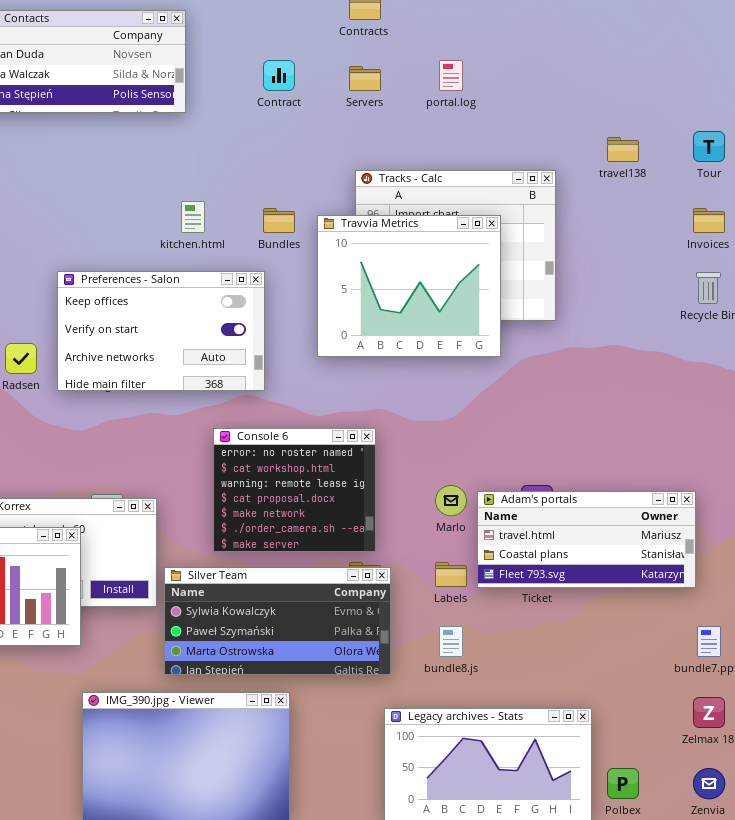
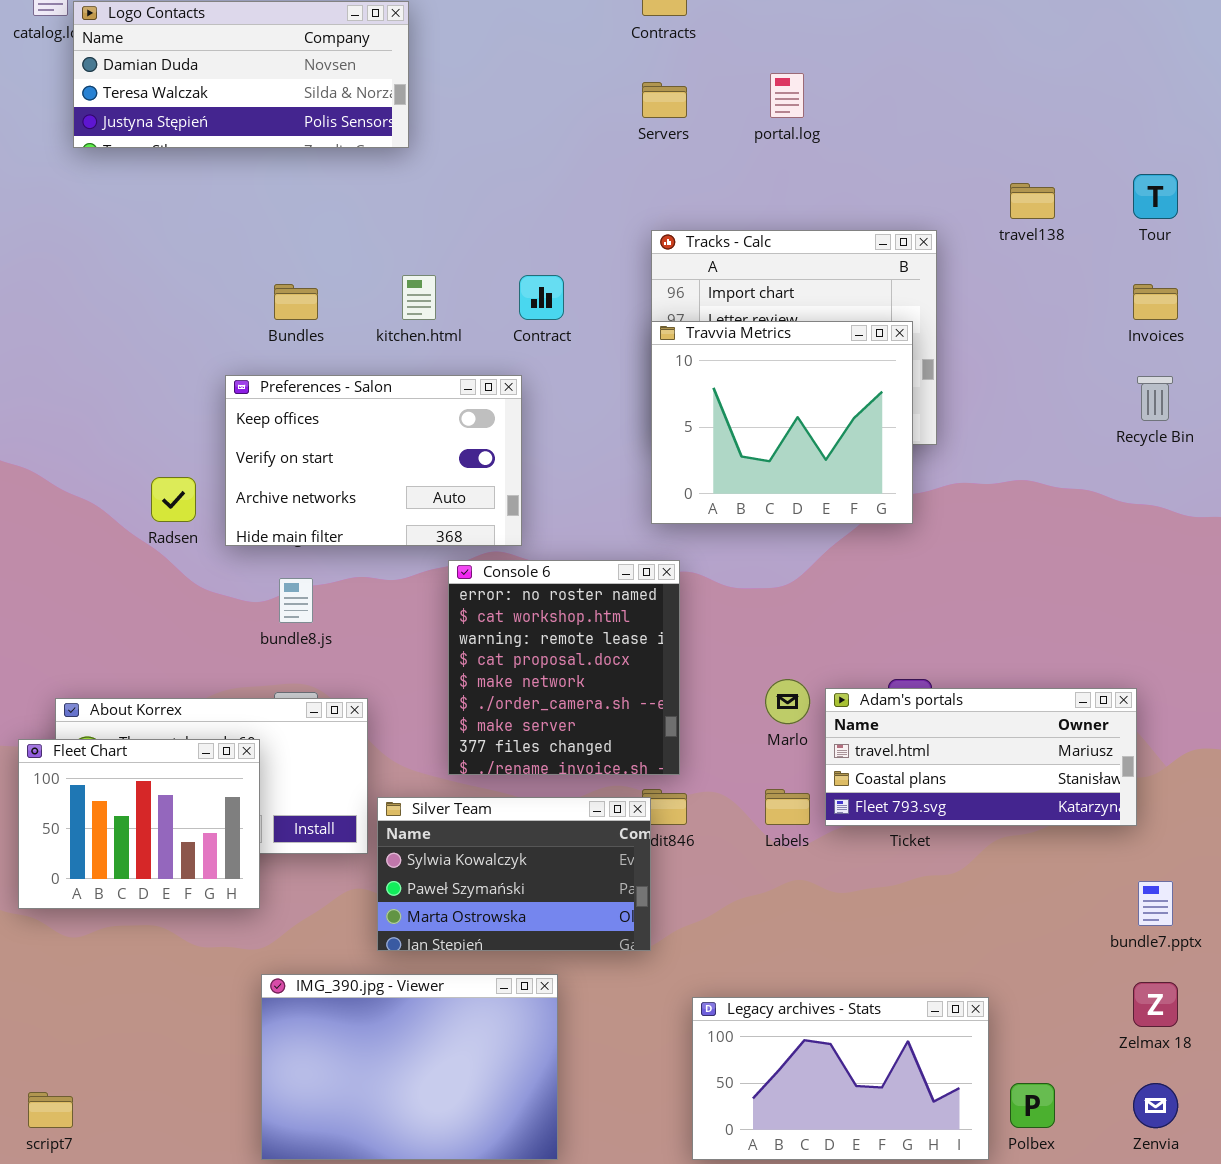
Contract: [263,60,295,91] -> [519,275,564,320], moved
Bundles: [263,208,295,233] -> [274,284,318,320], moved
Travvia Metrics: [317,215,501,357] -> [651,321,913,524], moved
Console 6: [213,428,376,552] -> [448,560,680,775], resized
Silver Team: [164,567,391,675] -> [377,797,651,951], resized
bundle8.js: [439,626,463,657] -> [279,578,313,623], moved

